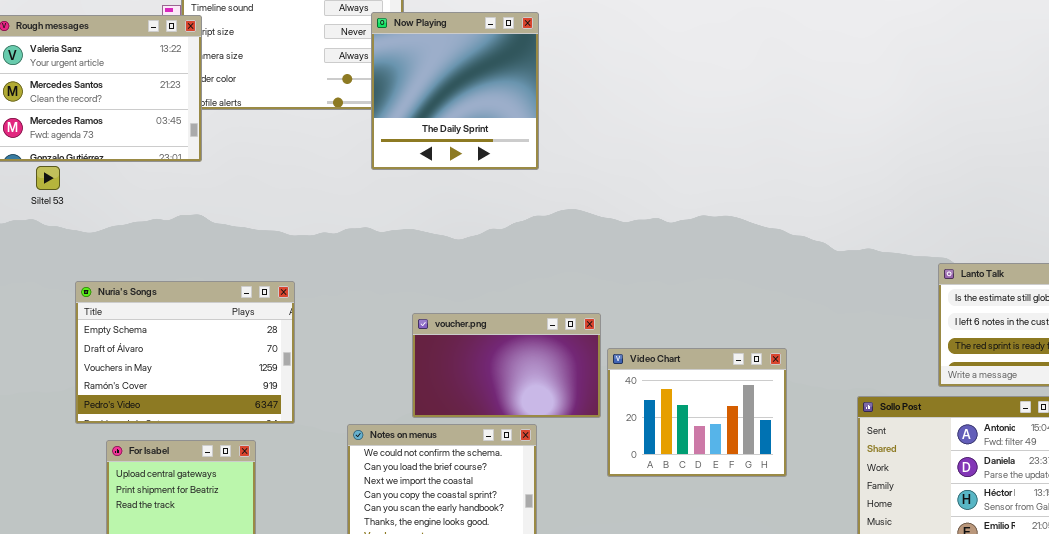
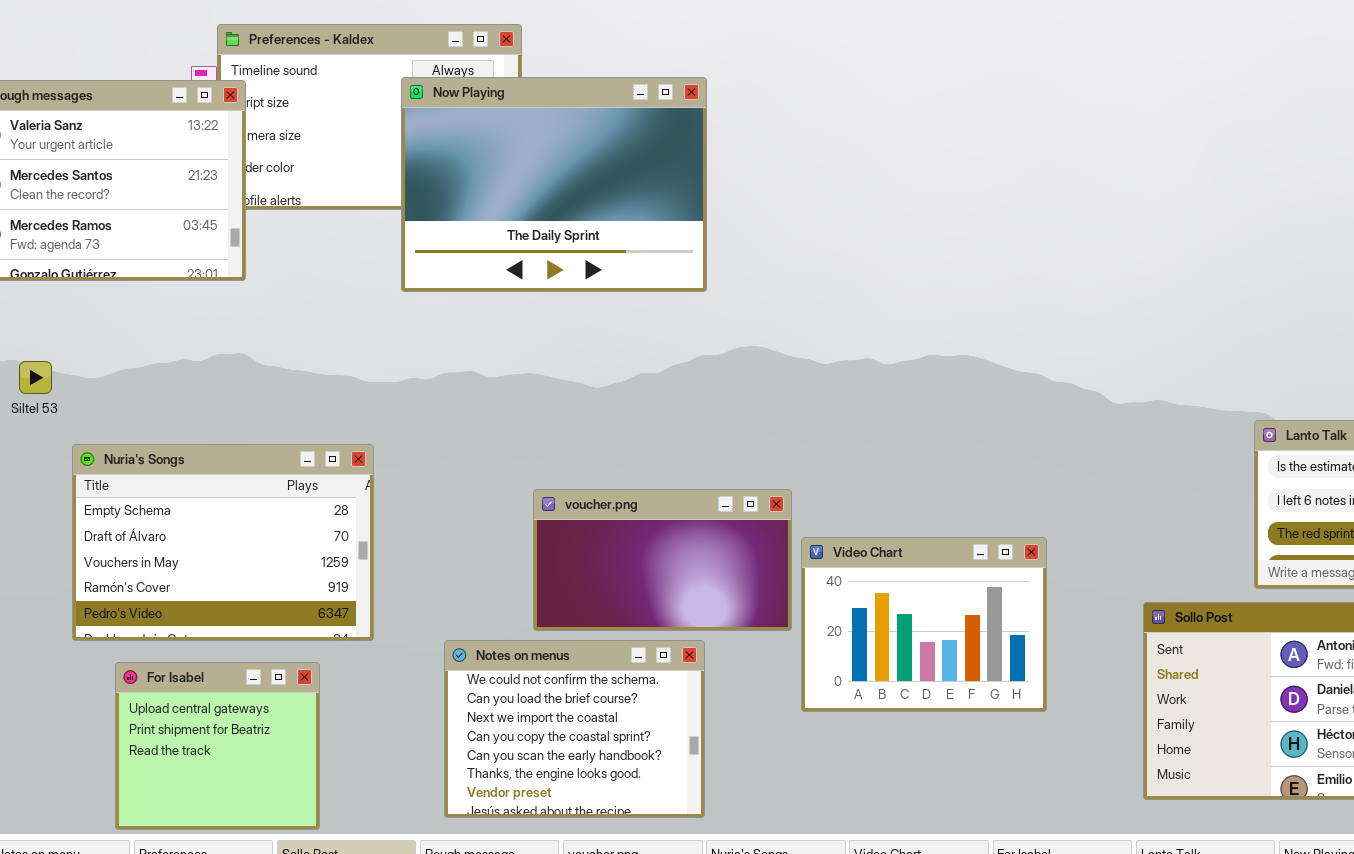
Now Playing: [371,12,539,170] -> [401,77,707,292], resized
Siltel 53: [36,166,60,190] -> [19,361,52,394], moved

